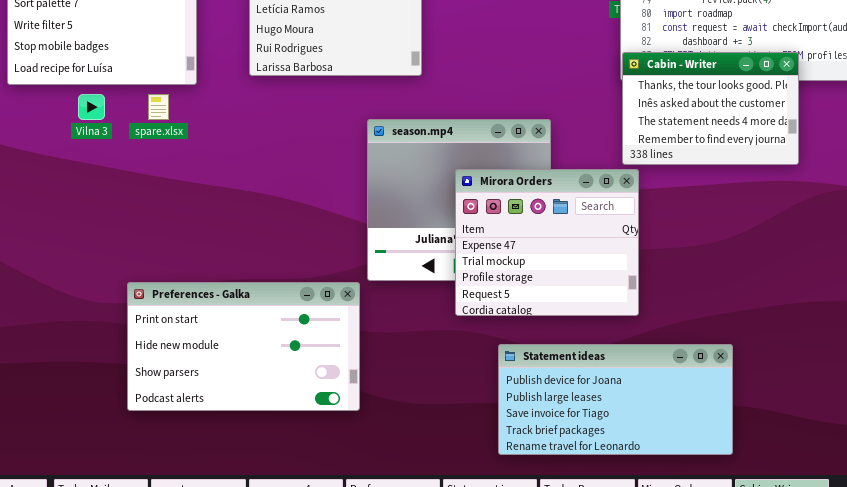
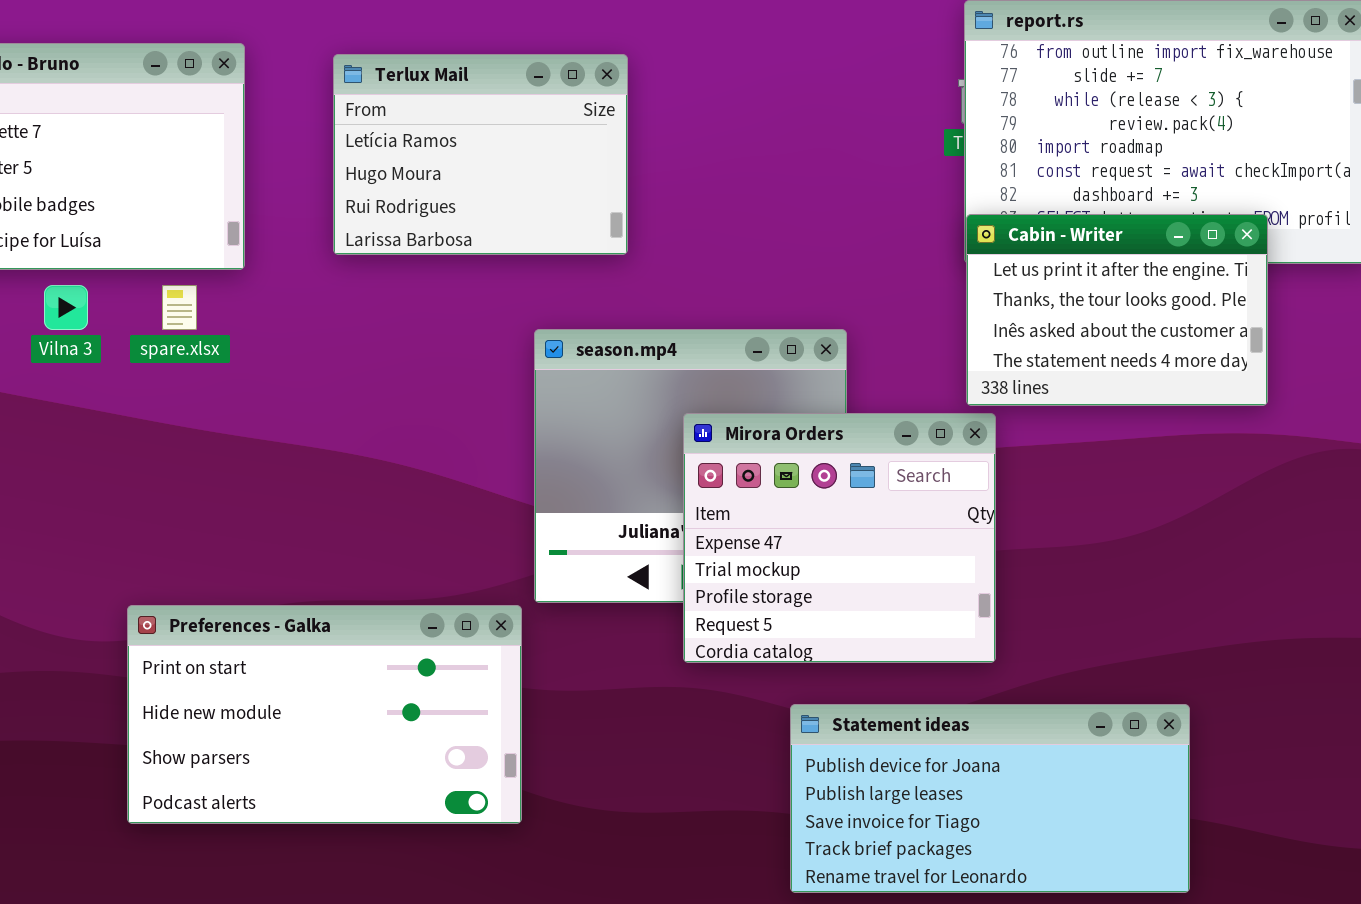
Cabin - Writer: [622,52,799,165] -> [966,214,1268,406], scrolled up 1 row
Statement ideas: [498,344,733,455] -> [790,704,1190,893], moved

